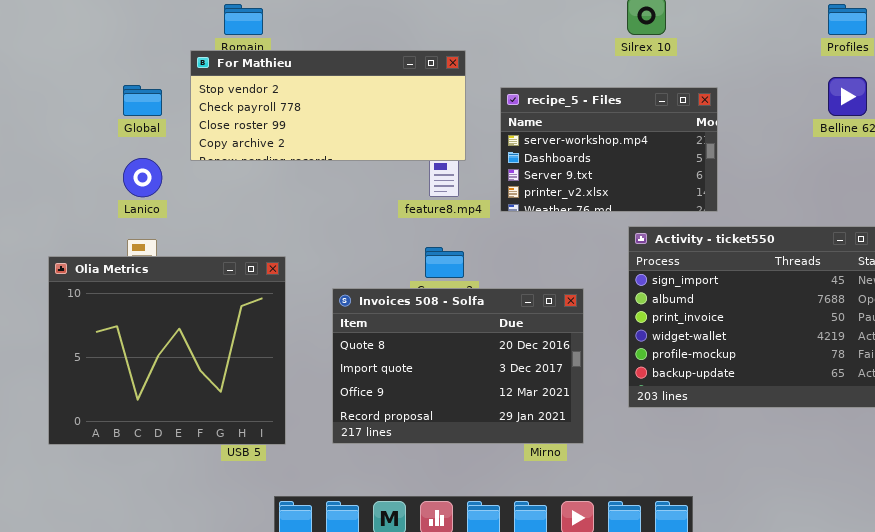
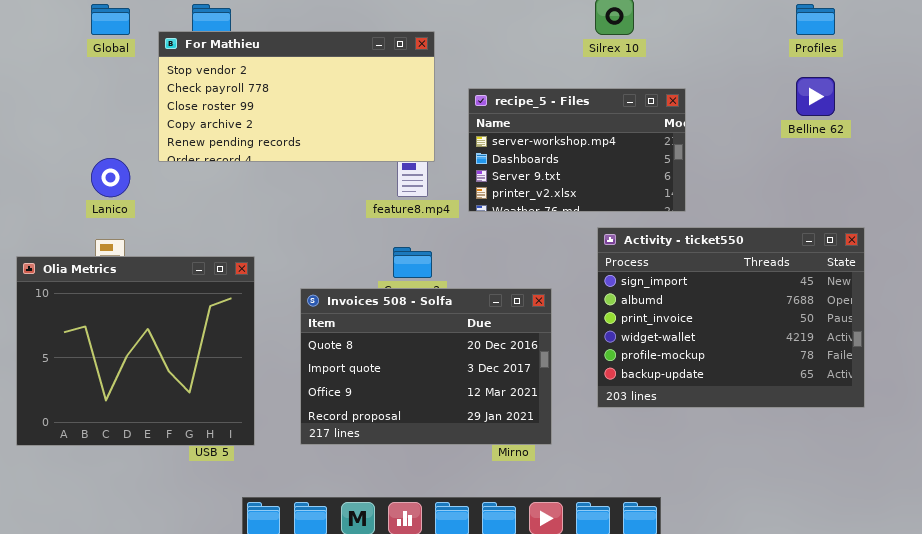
For Mathieu: [190,50,466,161] -> [158,31,435,162], resized
Global: [123,85,162,116] -> [91,4,130,35], moved

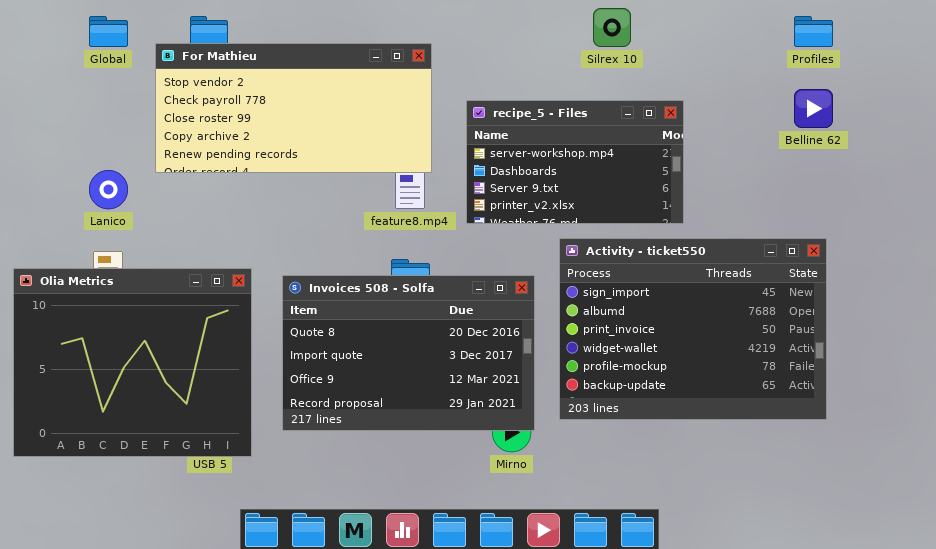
Activity - ticket550: [597,227,865,408] -> [559,238,827,420], moved
Invoices 508 - Solfa: [300,288,552,445] -> [282,275,535,431], moved

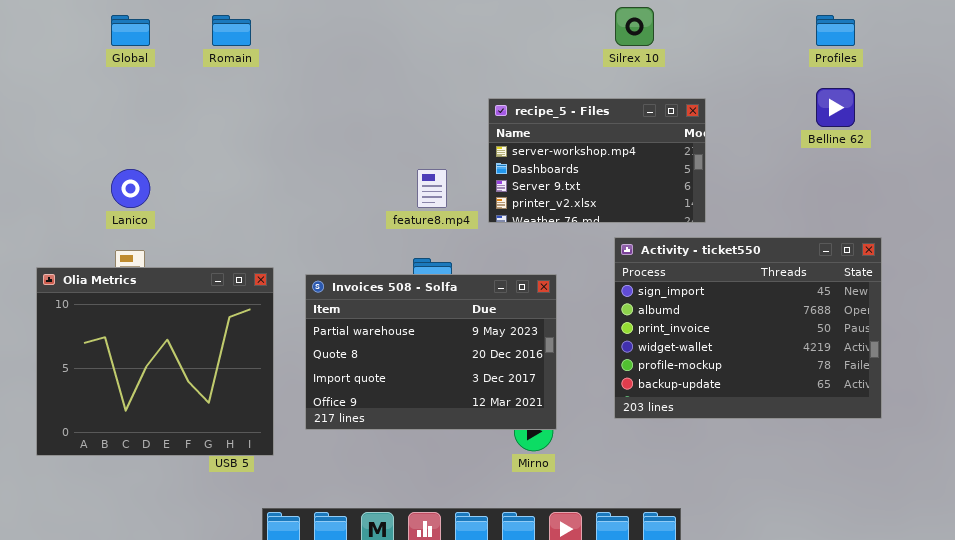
For Mathieu: [155,43,432,173] -> none, closed
Activity - ticket550: [559,238,827,420] -> [614,237,882,419], moved
Invoices 508 - Solfa: [282,275,535,431] -> [305,274,557,430], scrolled up 1 row

